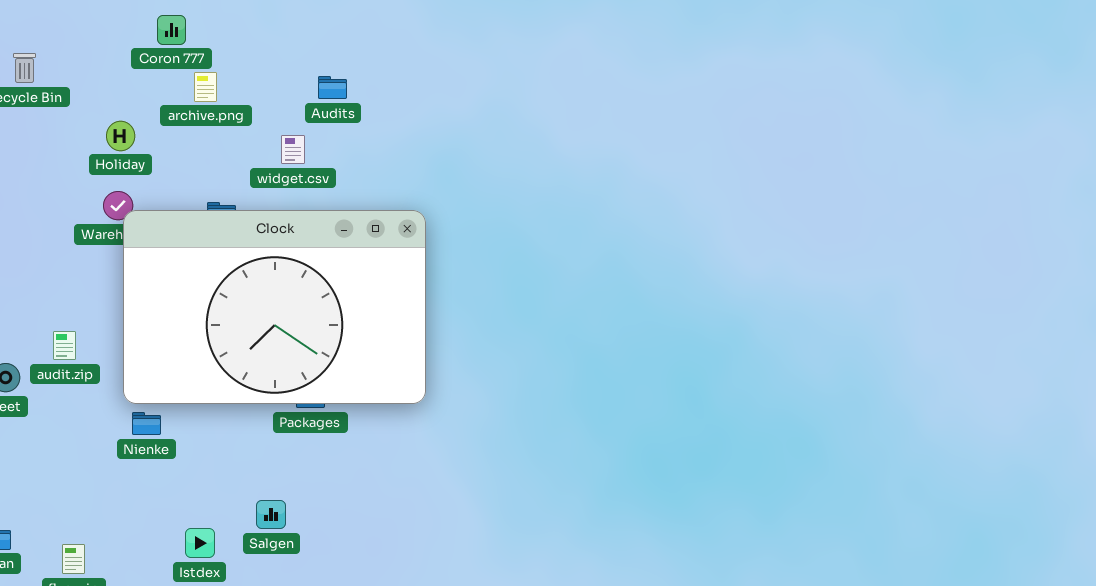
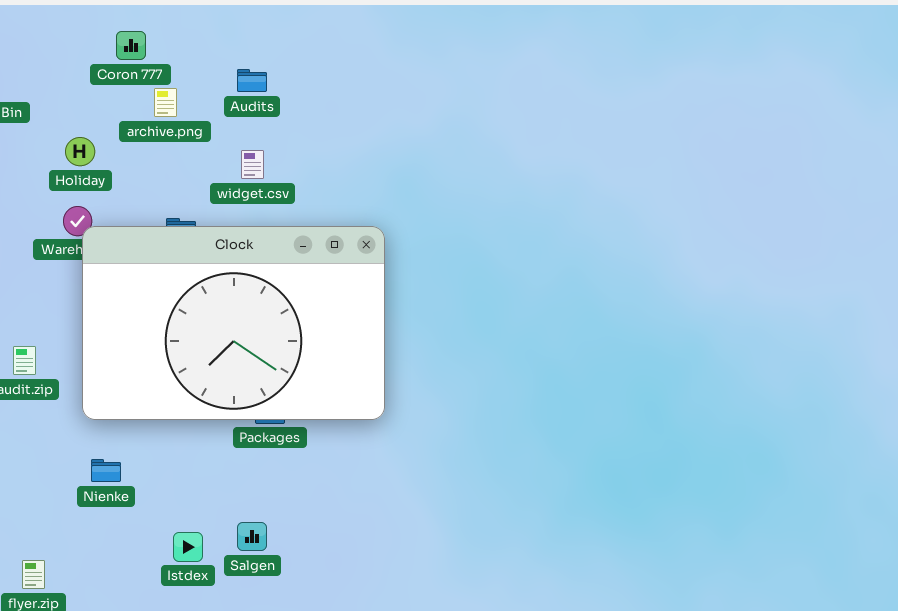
Audits: [318,76,347,99] -> [237,69,267,92], moved
Nienke: [132,412,161,435] -> [91,459,121,482], moved
Salgen: [256,500,286,529] -> [237,522,267,551], moved
Istdex: [185,528,215,558] -> [173,532,203,562], moved

